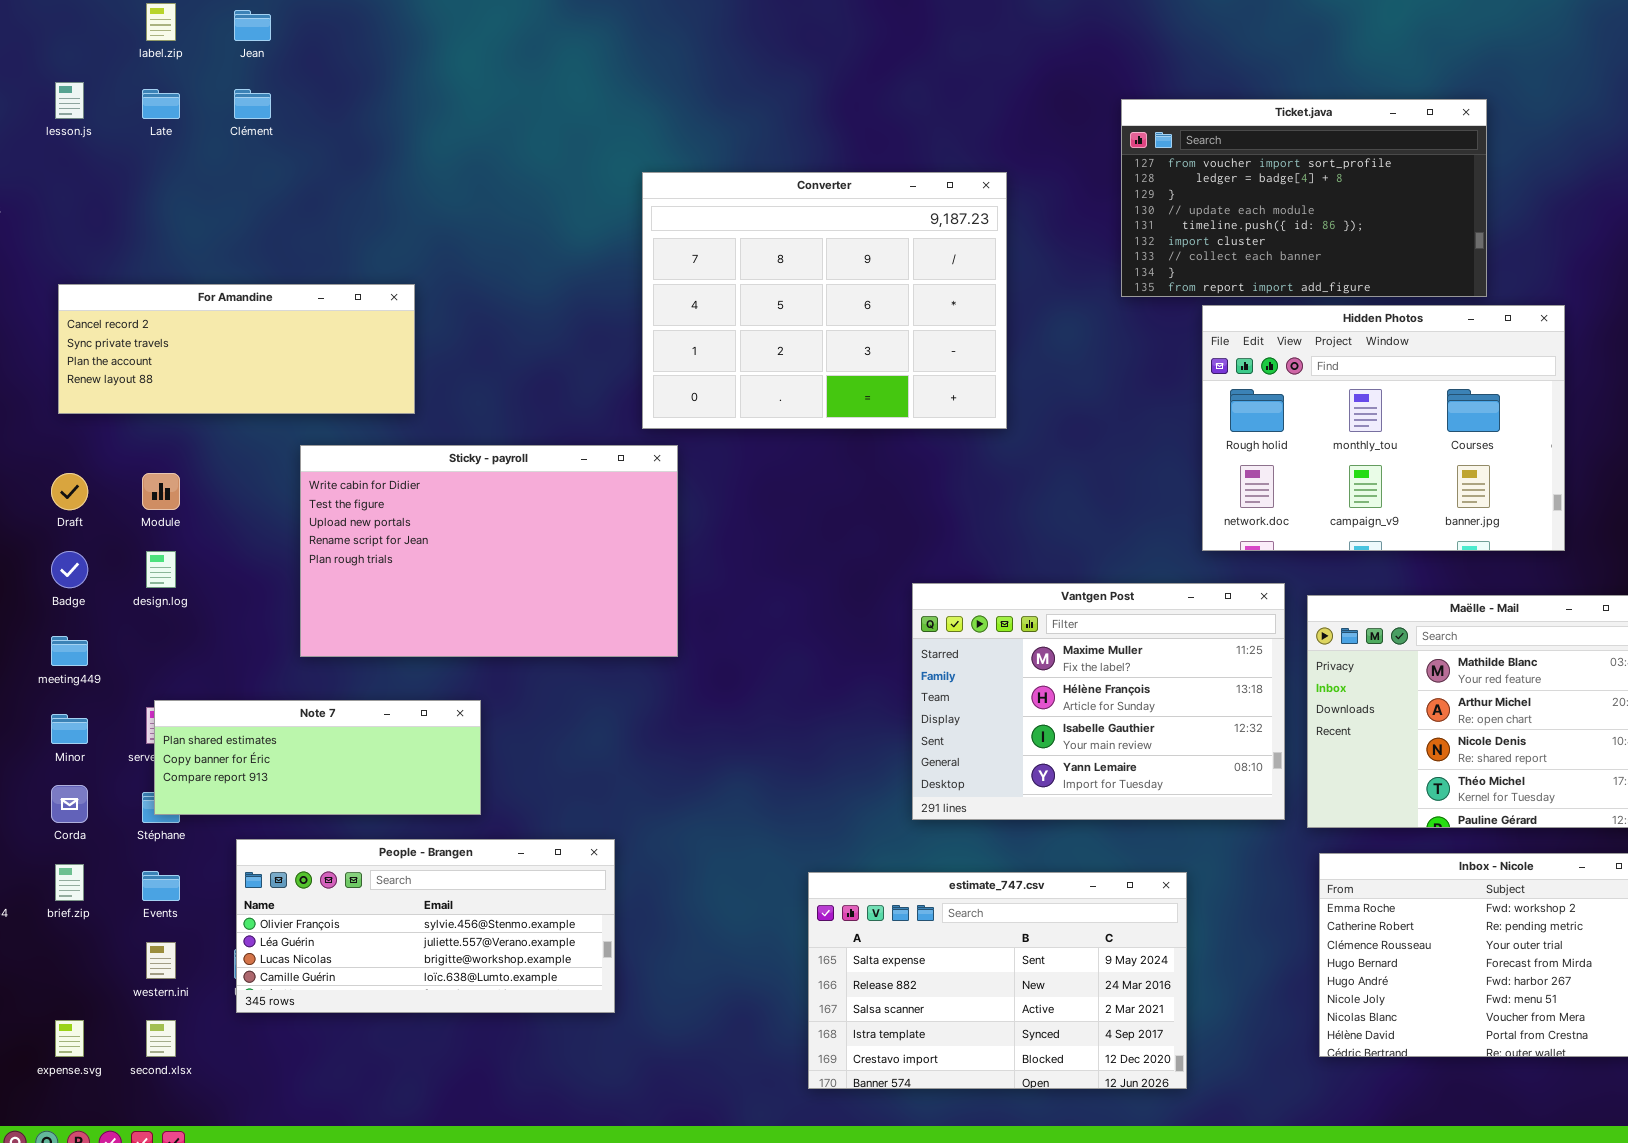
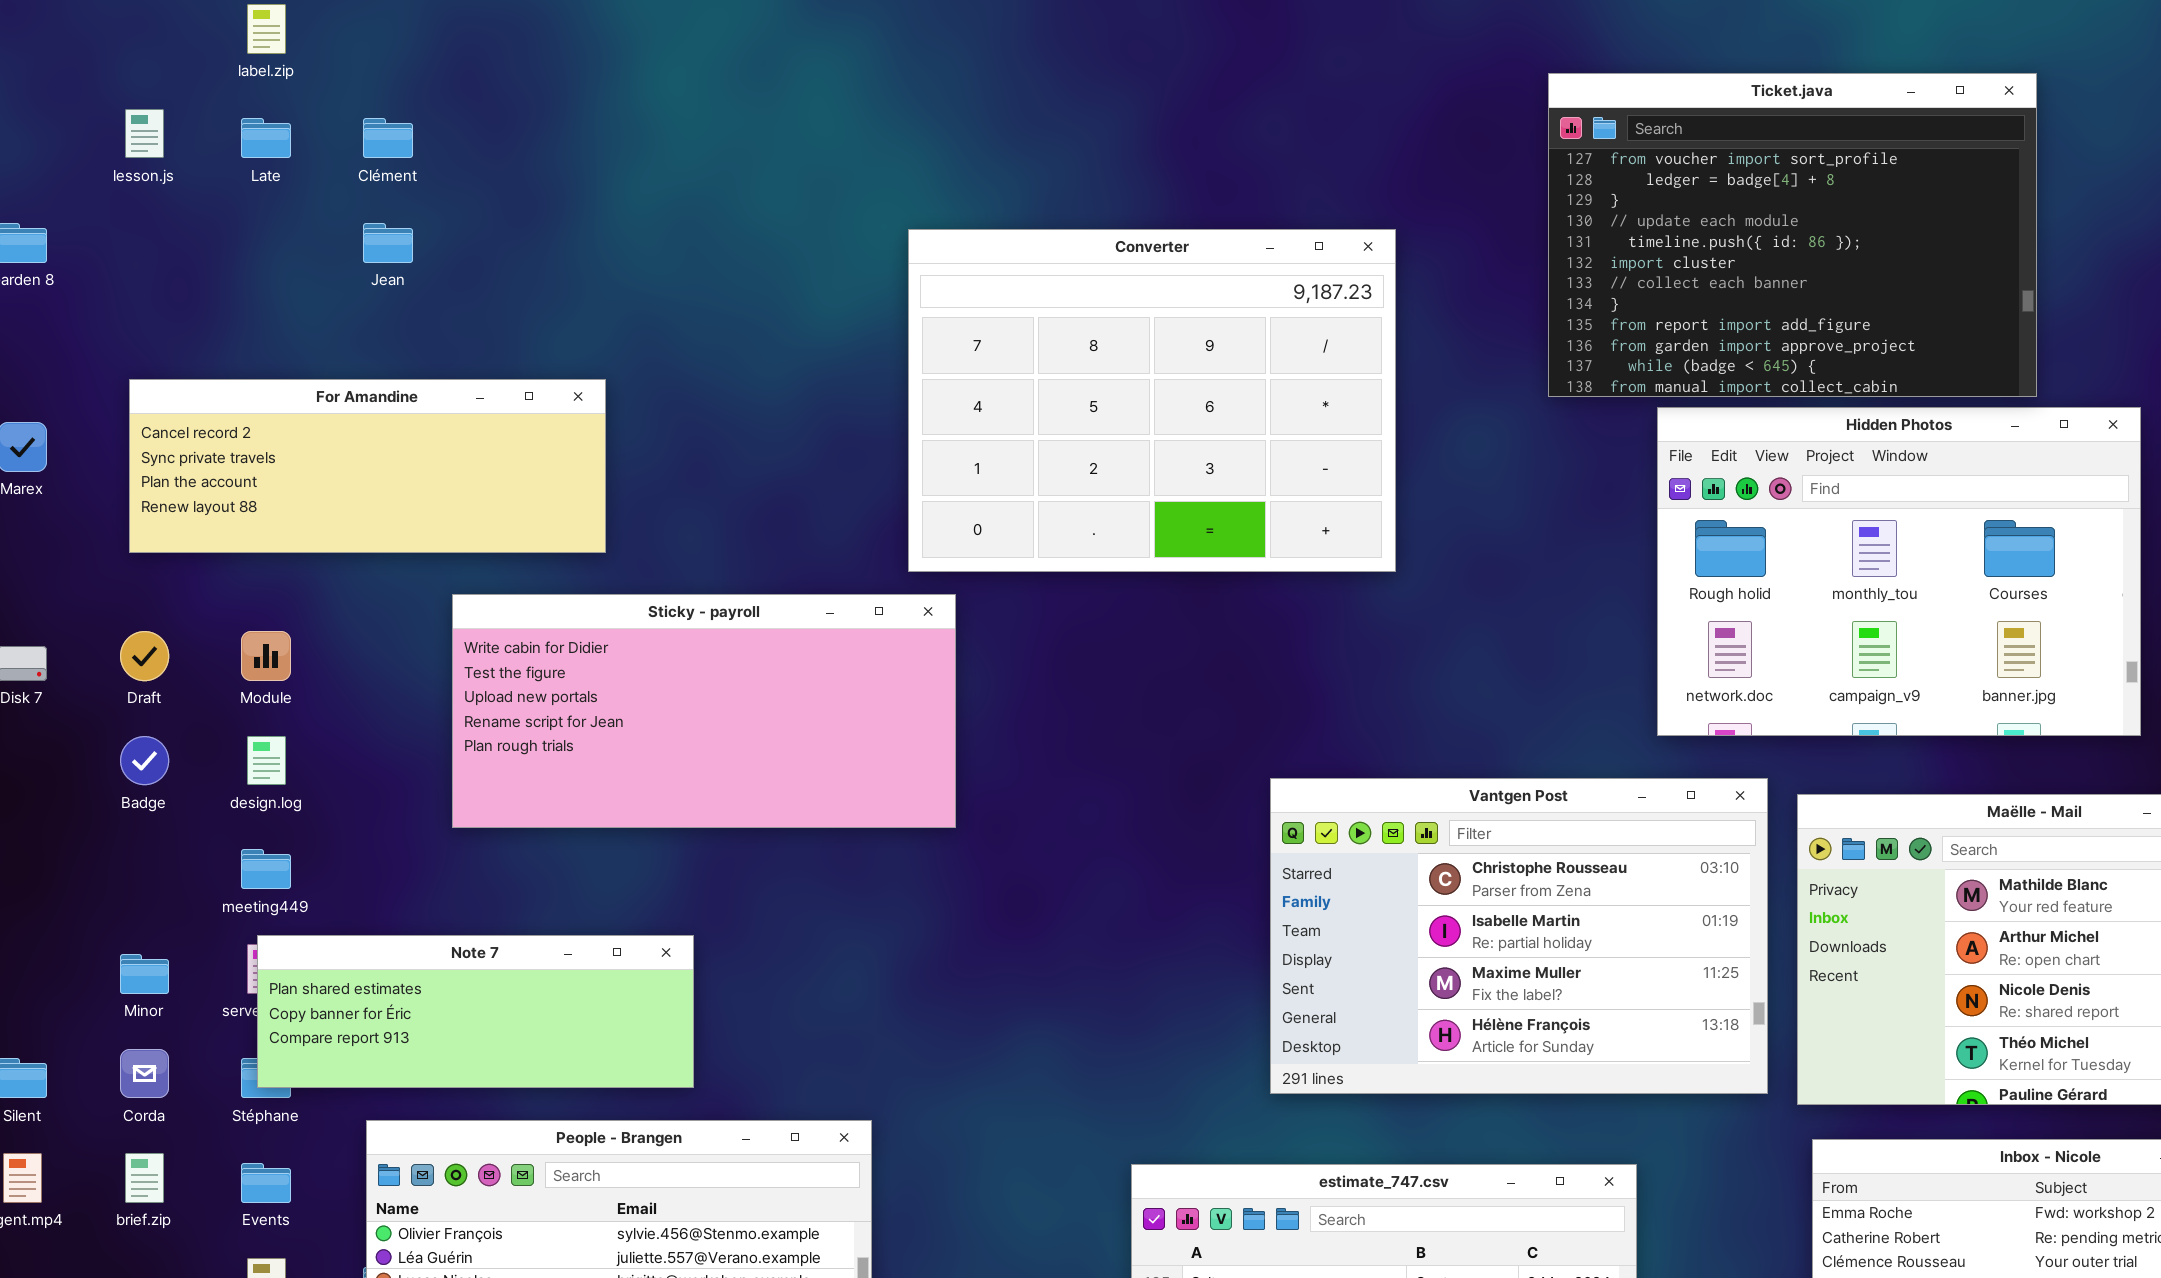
Jean: [234,10,271,41] -> [363,223,413,263], moved
Ticket.java: [1121,99,1487,297] -> [1548,73,2037,397], resized
Sticky - payroll: [300,445,678,657] -> [452,594,956,828], resized
Vantgen Post: [912,583,1285,820] -> [1270,778,1768,1094], scrolled up 2 rows
meeting449: [51,636,88,666] -> [241,849,291,889], moved

